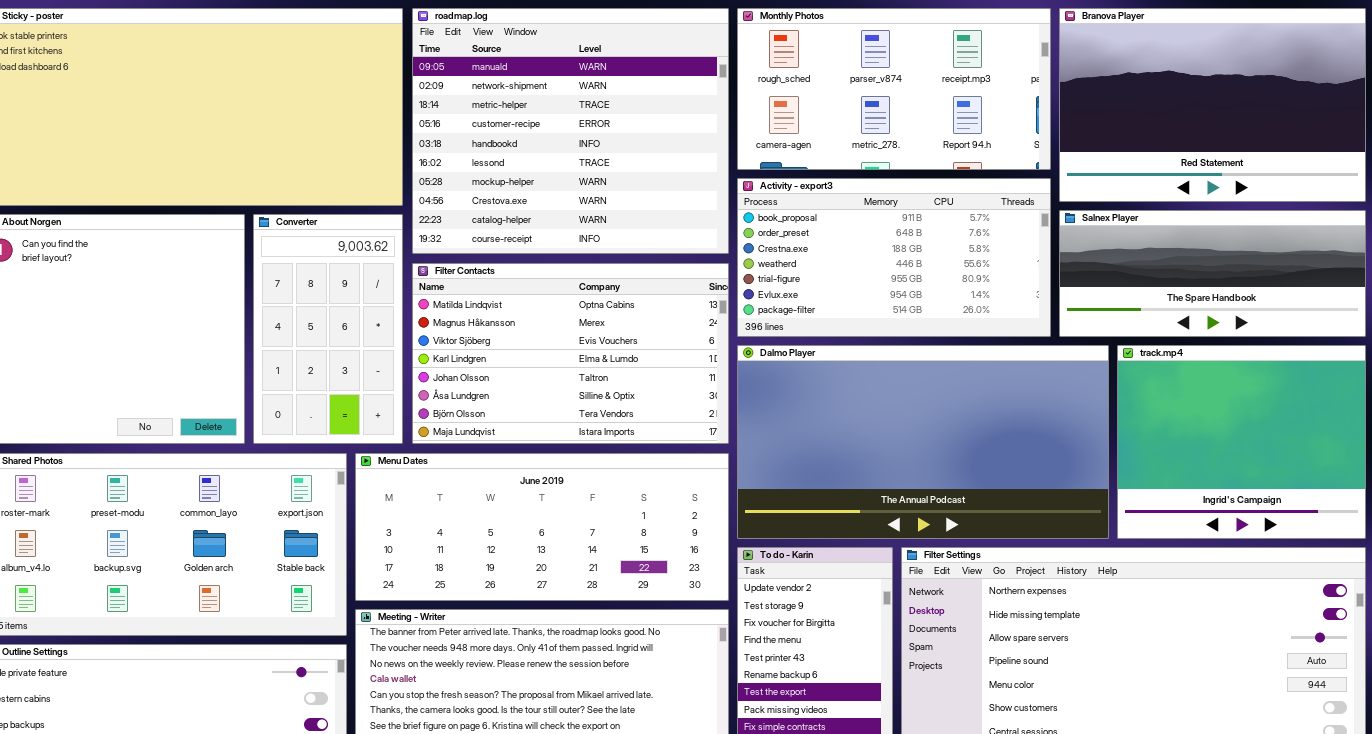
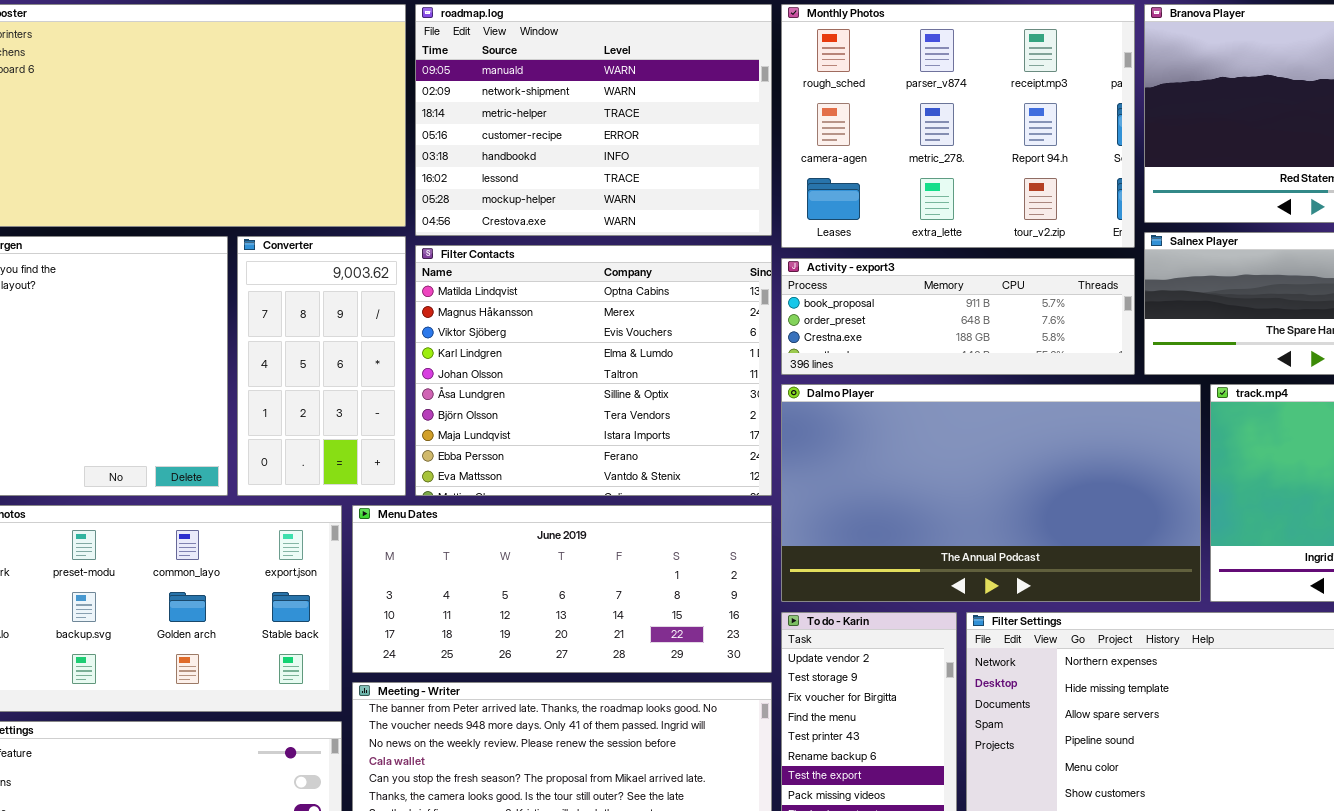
roadmap.log: [412,8,729,254] -> [415,4,772,236], resized
Monthly Photos: [737,8,1051,170] -> [781,4,1135,248], resized
Activity - export3: [737,178,1051,337] -> [781,258,1135,375], resized
Filter Contacts: [412,263,729,444] -> [415,245,772,496], resized

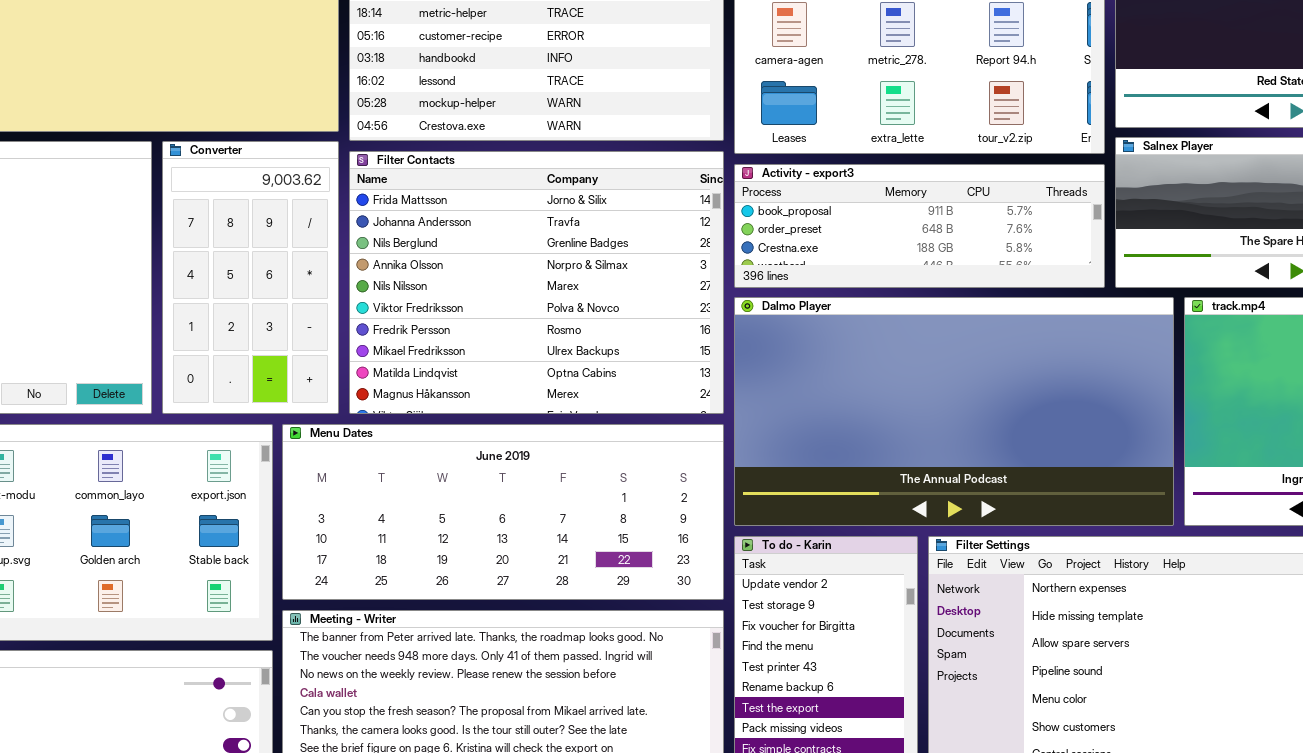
Filter Contacts: [415,245,772,496] -> [349,151,724,414], scrolled up 8 rows

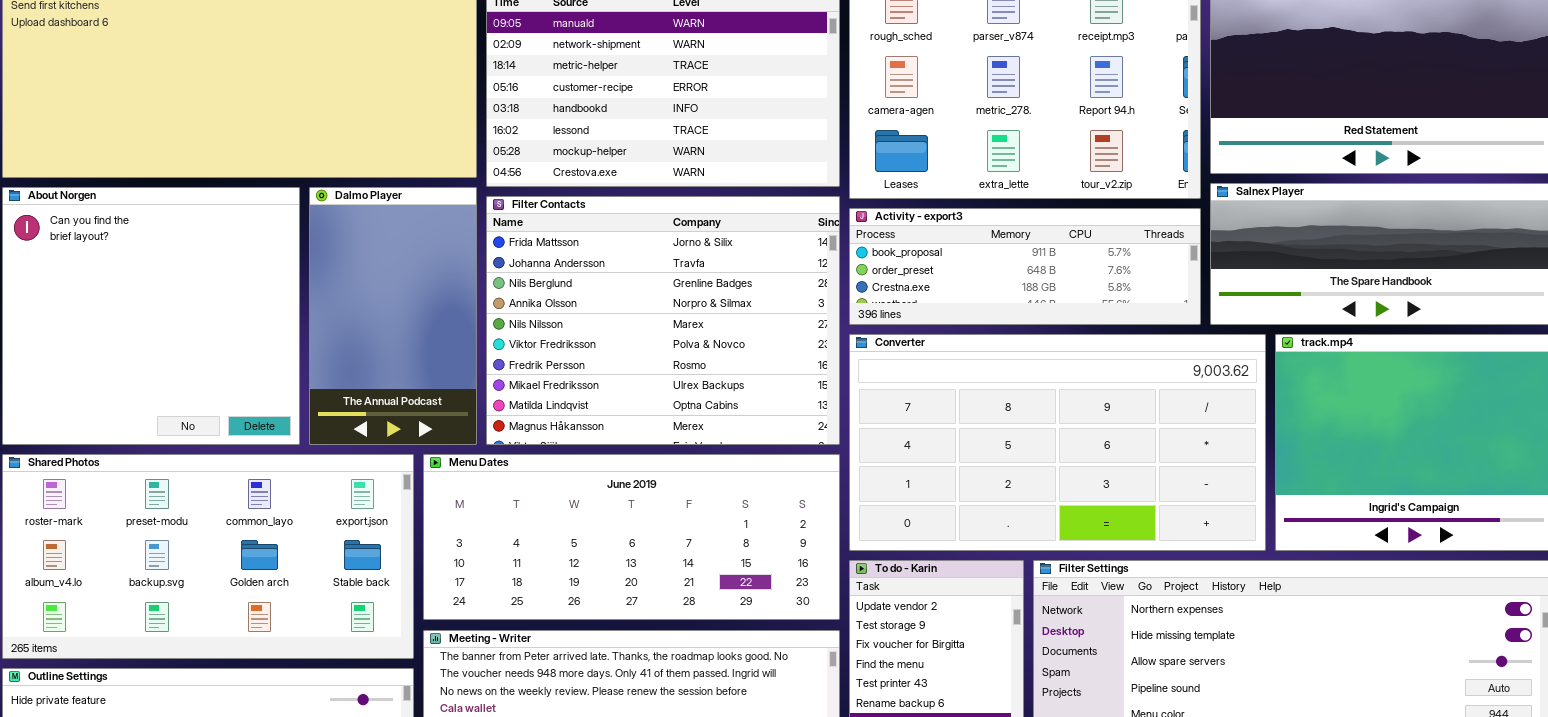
Converter: [162,141,339,414] -> [849,334,1266,551], moved, resized
Dalmo Player: [734,297,1174,526] -> [309,187,477,445], moved, resized

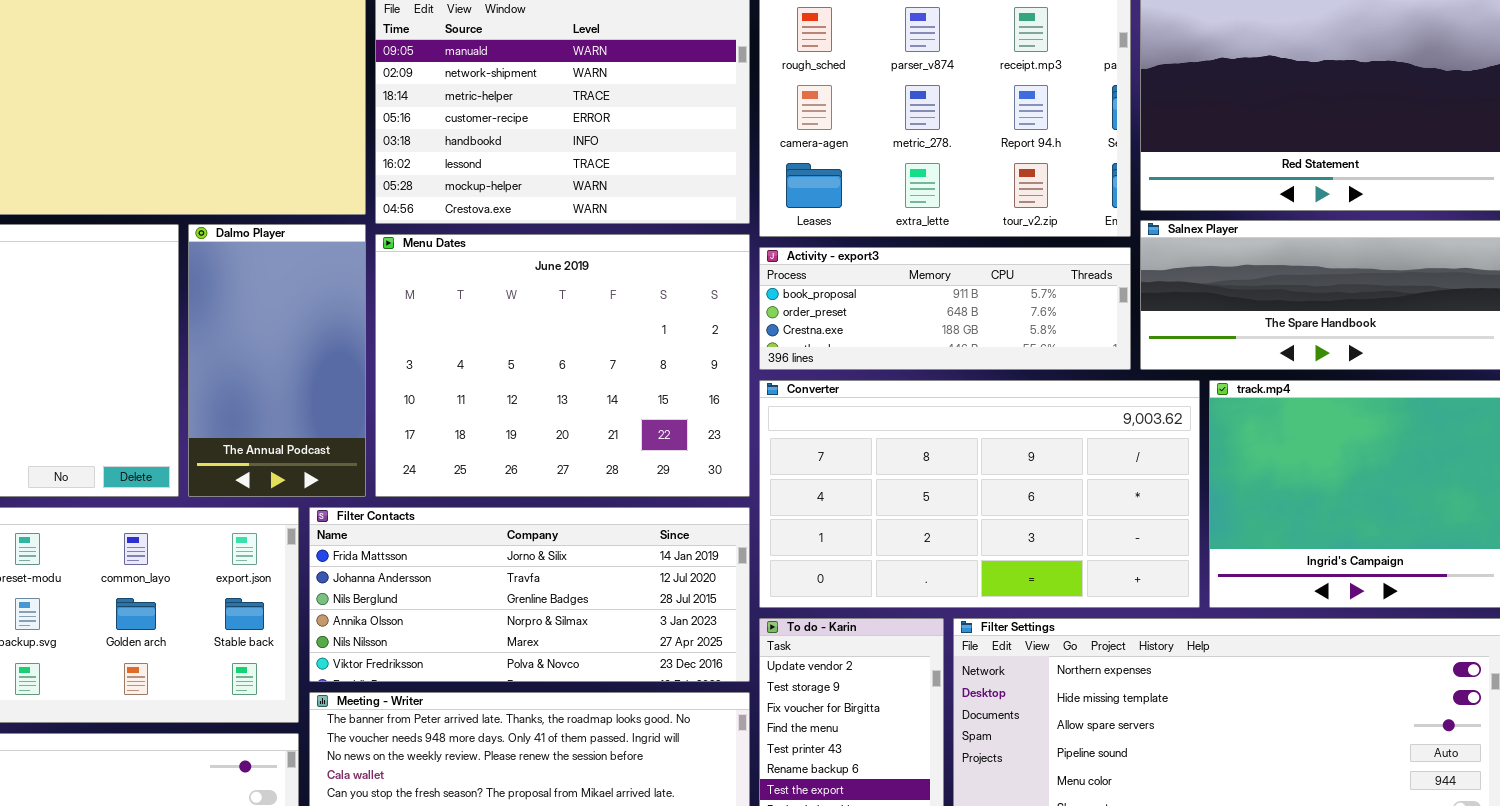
Filter Contacts: [486,196,840,445] -> [309,507,750,682], moved, resized
Menu Dates: [423,454,840,620] -> [375,234,750,497], moved, resized

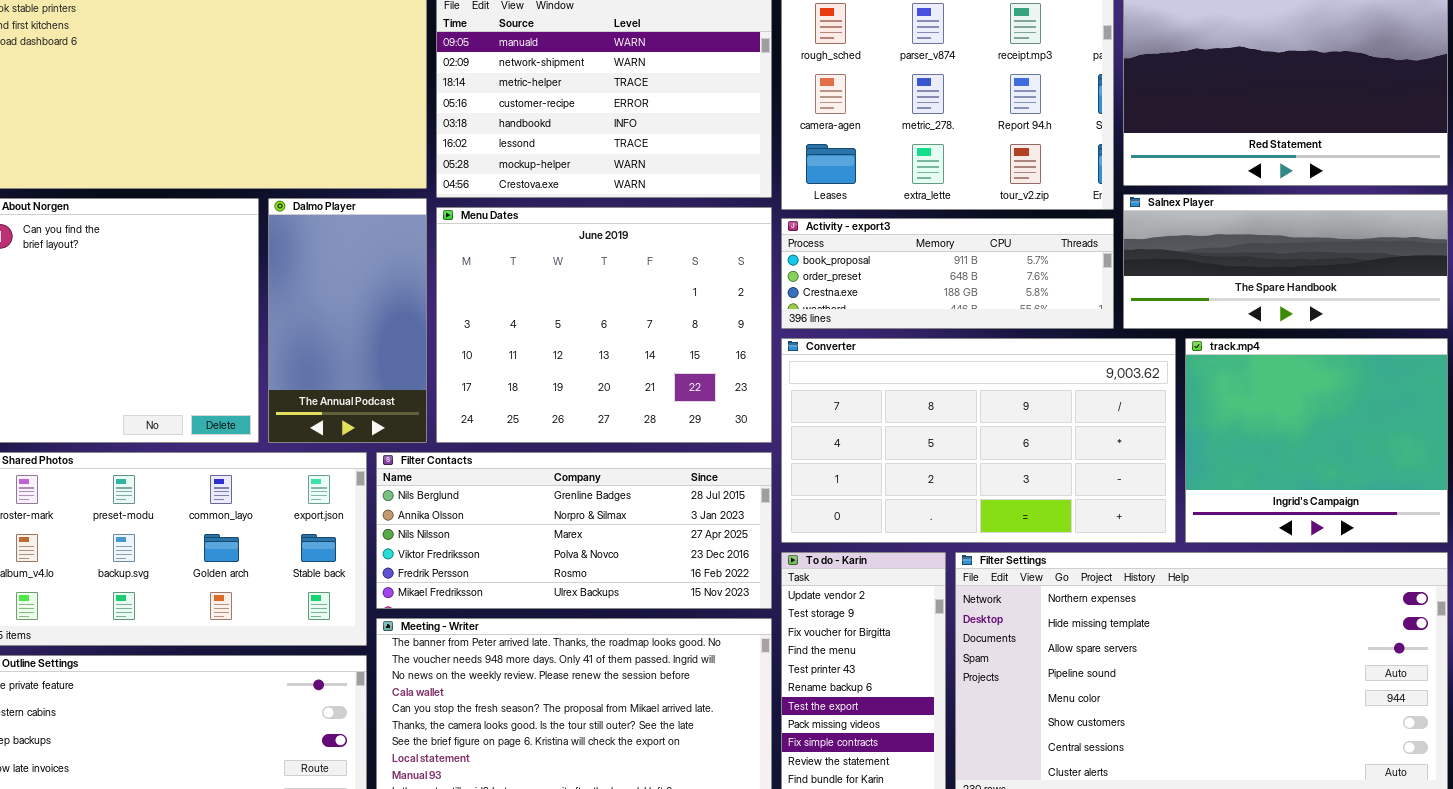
Filter Contacts: [309,507,750,682] -> [376,452,772,609], scrolled down 2 rows

